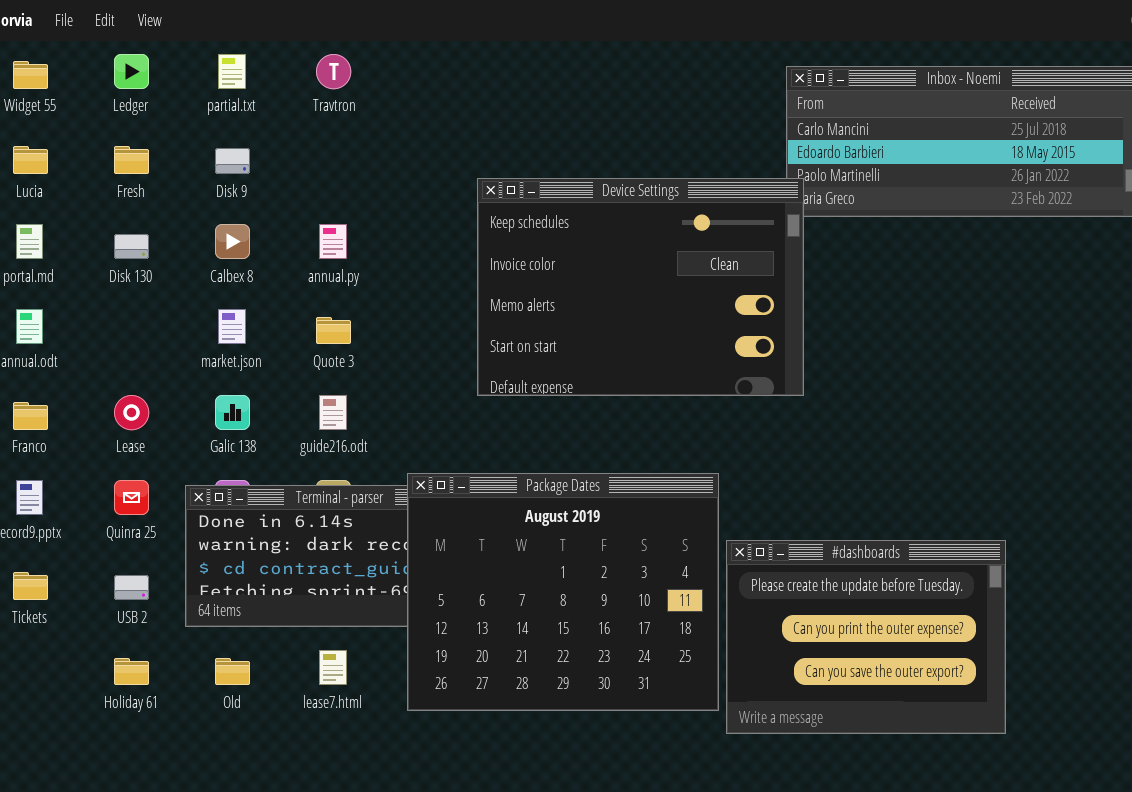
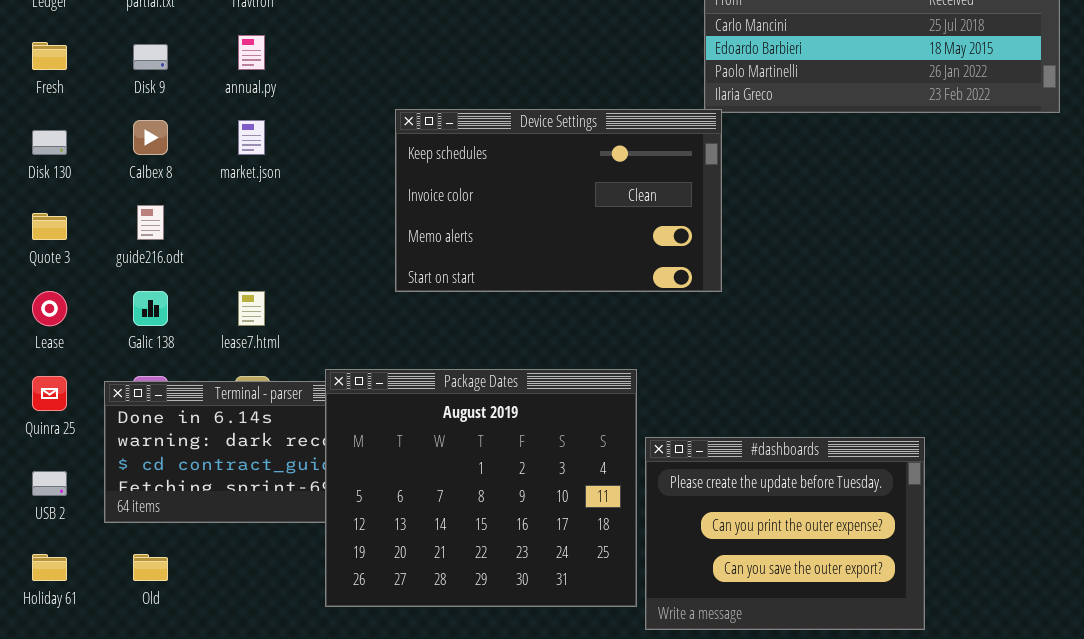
Device Settings: [477,178,804,396] -> [395,109,722,292], resized
annual.py: [319,224,347,259] -> [238,35,265,70], moved
market.json: [218,309,246,344] -> [238,120,265,155], moved
Quote 3: [316,317,351,344] -> [32,213,67,240], moved
guide216.odt: [319,395,347,430] -> [137,205,164,240], moved
lease7.html: [319,650,347,685] -> [238,291,265,326], moved

